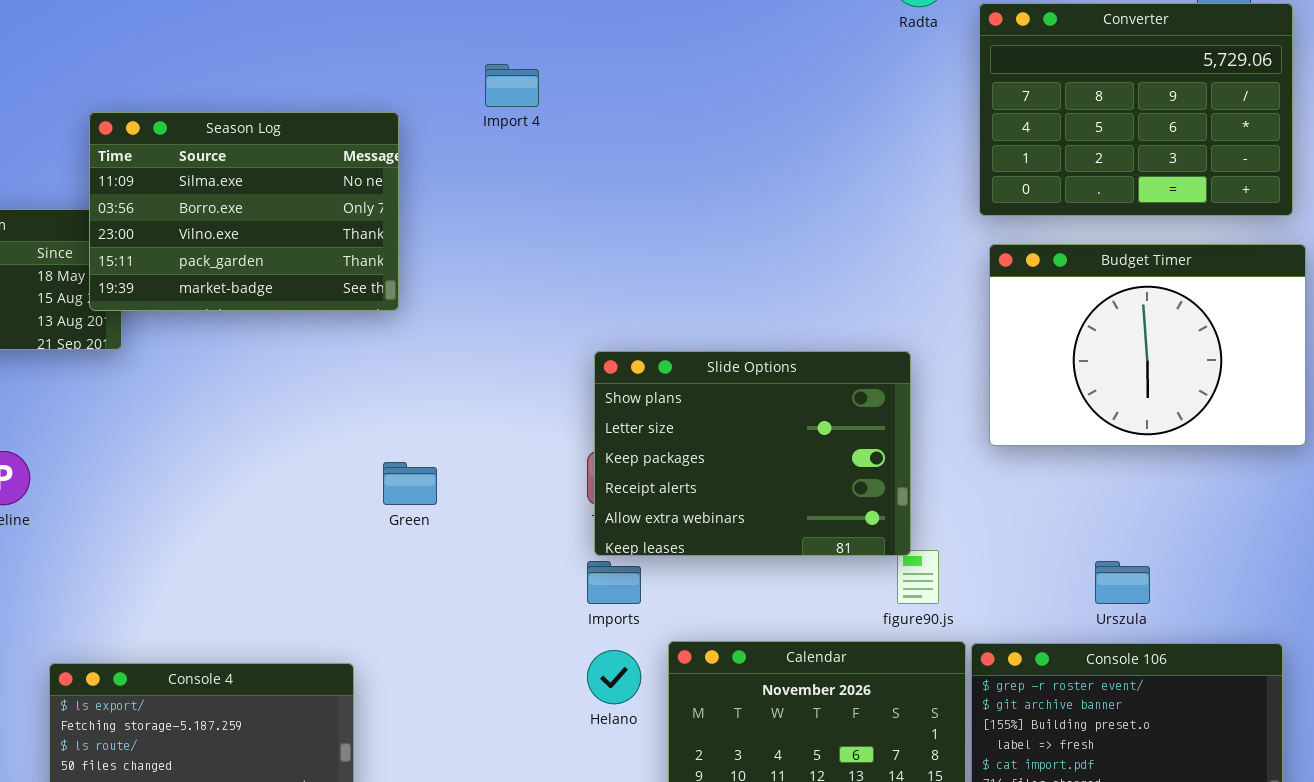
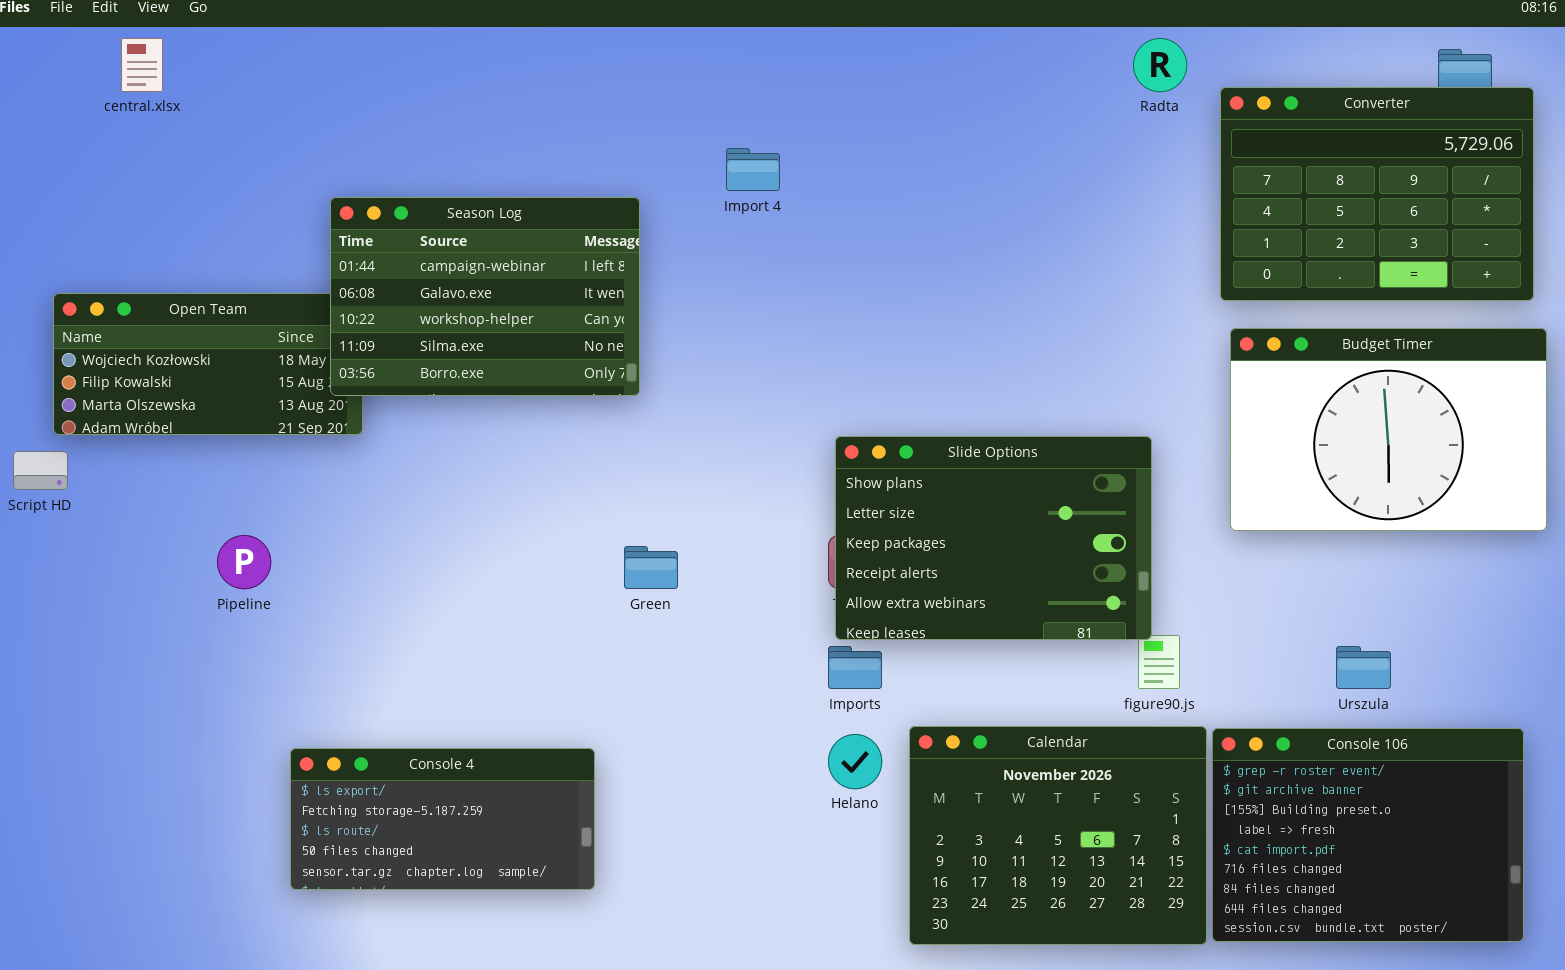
Season Log: [89,112,399,311] -> [330,197,640,396], scrolled up 3 rows

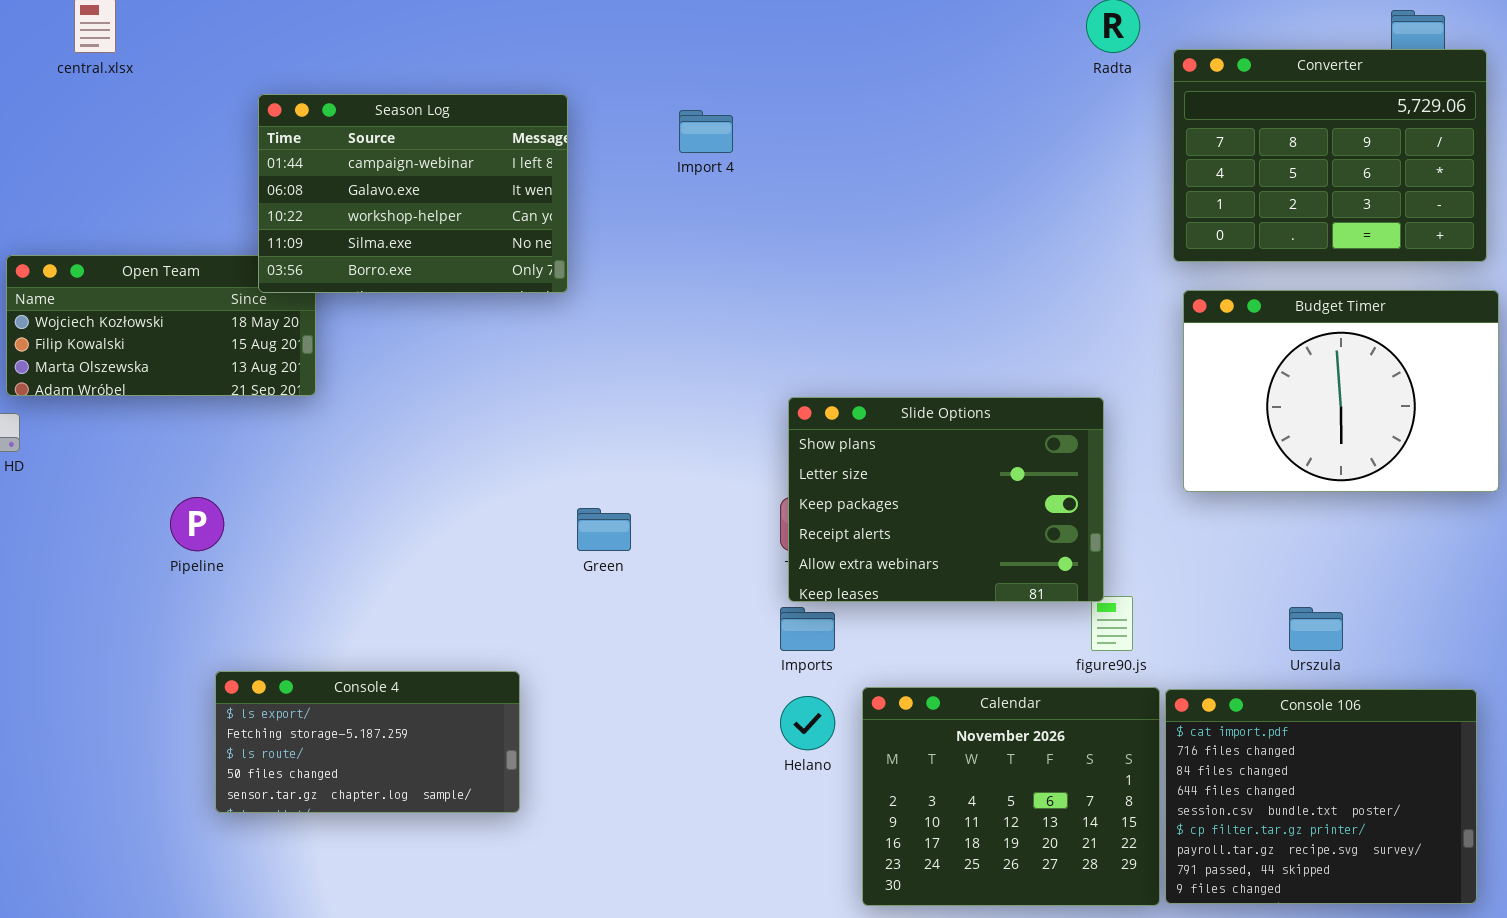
Season Log: [330,197,640,396] -> [258,94,568,293], moved
Console 106: [1212,728,1524,942] -> [1165,689,1477,904], scrolled down 4 rows
Console 4: [290,748,595,890] -> [215,671,520,813], moved

